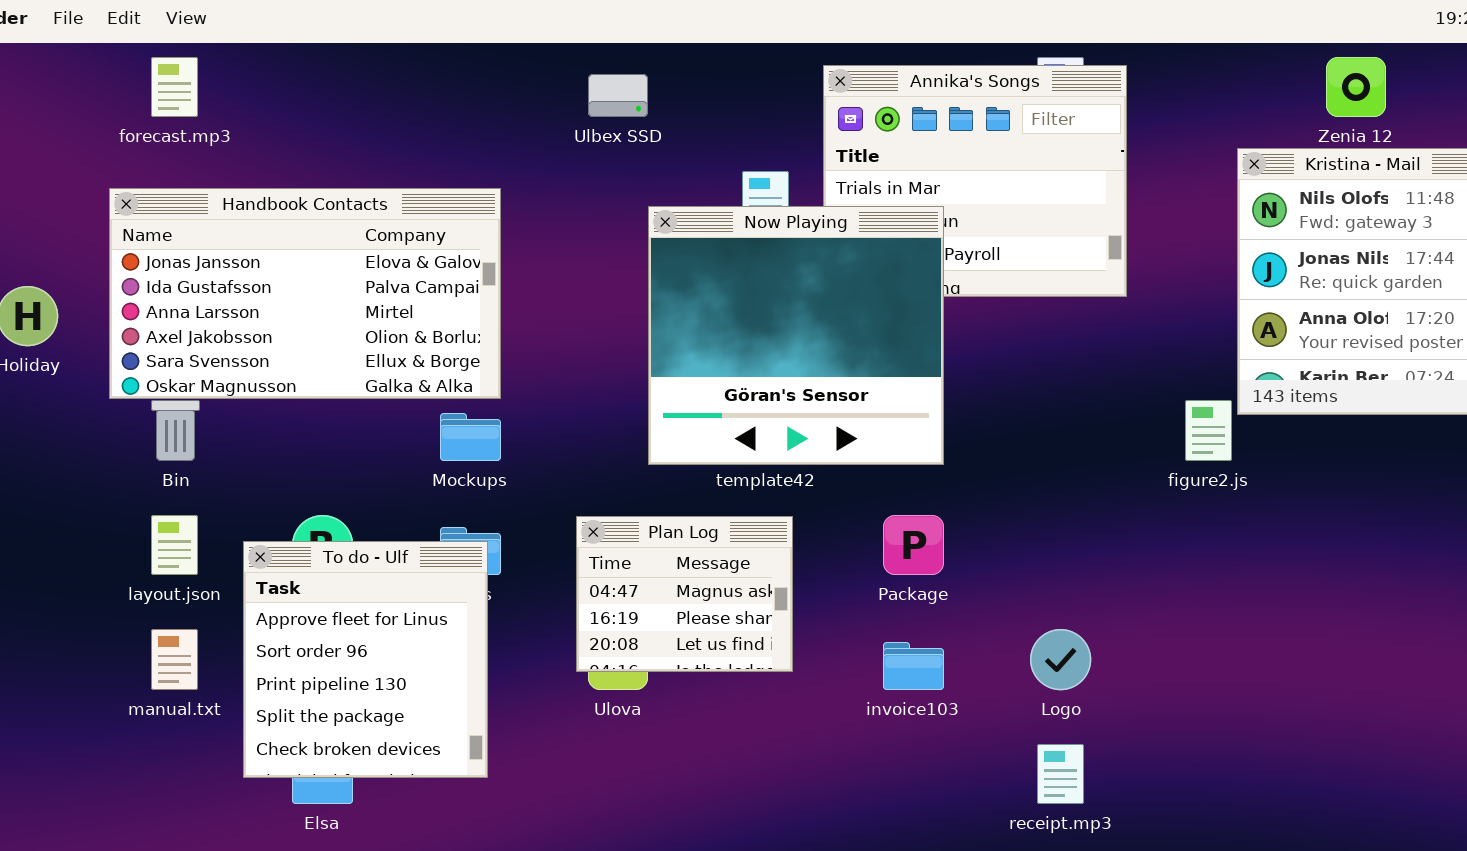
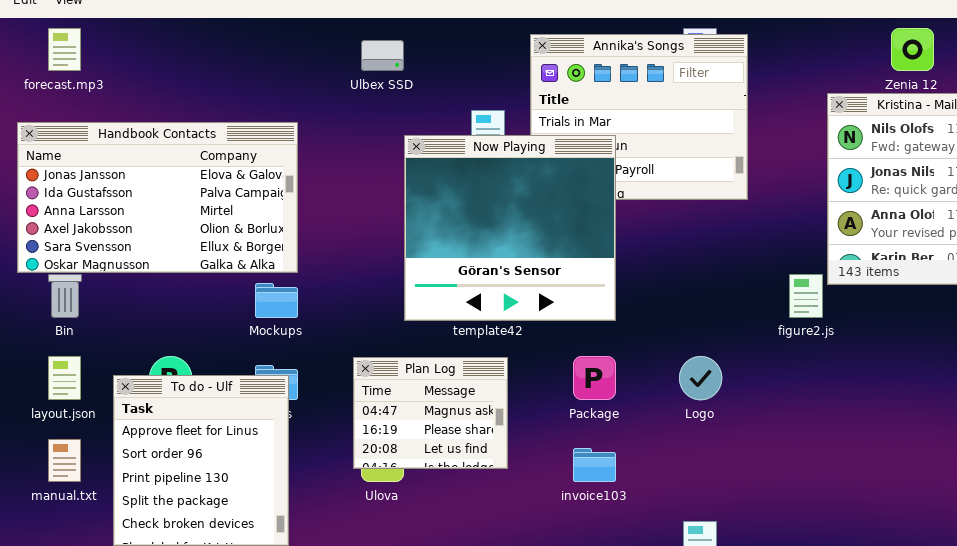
Logo: [1030,629,1091,690] -> [679,356,722,400], moved

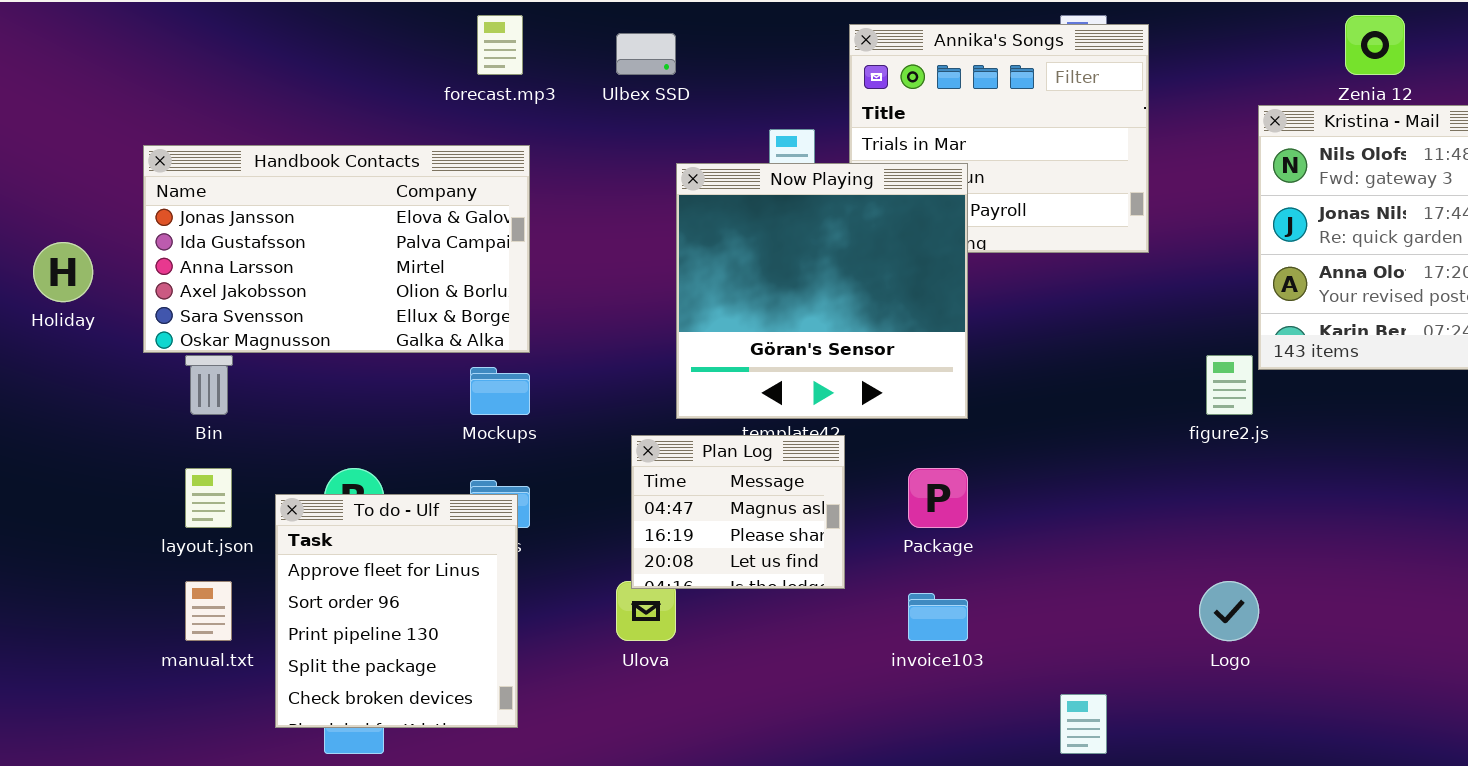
forecast.mp3: [48,28,81,71] -> [477,15,523,75], moved
Logo: [679,356,722,400] -> [1199,581,1259,641], moved
Plan Log: [353,357,508,469] -> [631,435,845,589], moved

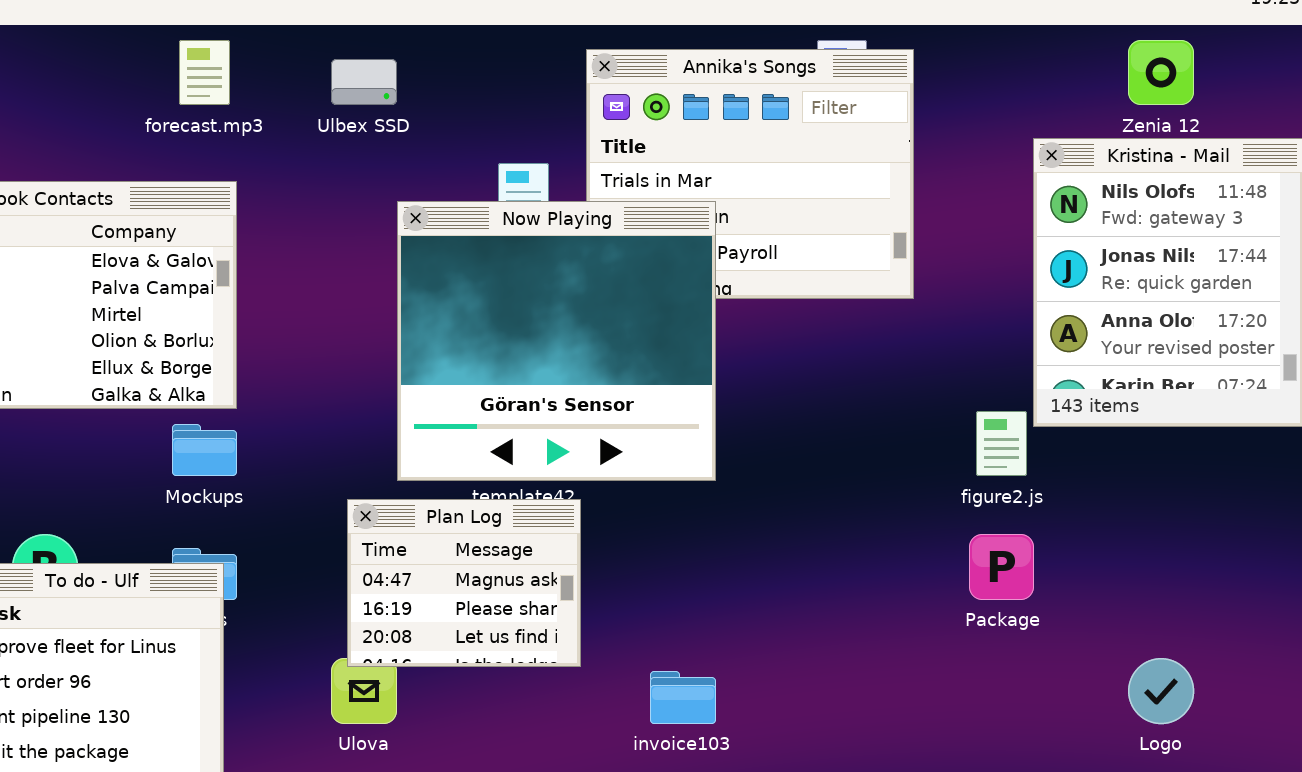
Package: [908,468,968,528] -> [969,534,1034,600], moved
Logo: [1199,581,1259,641] -> [1128,658,1194,724], moved

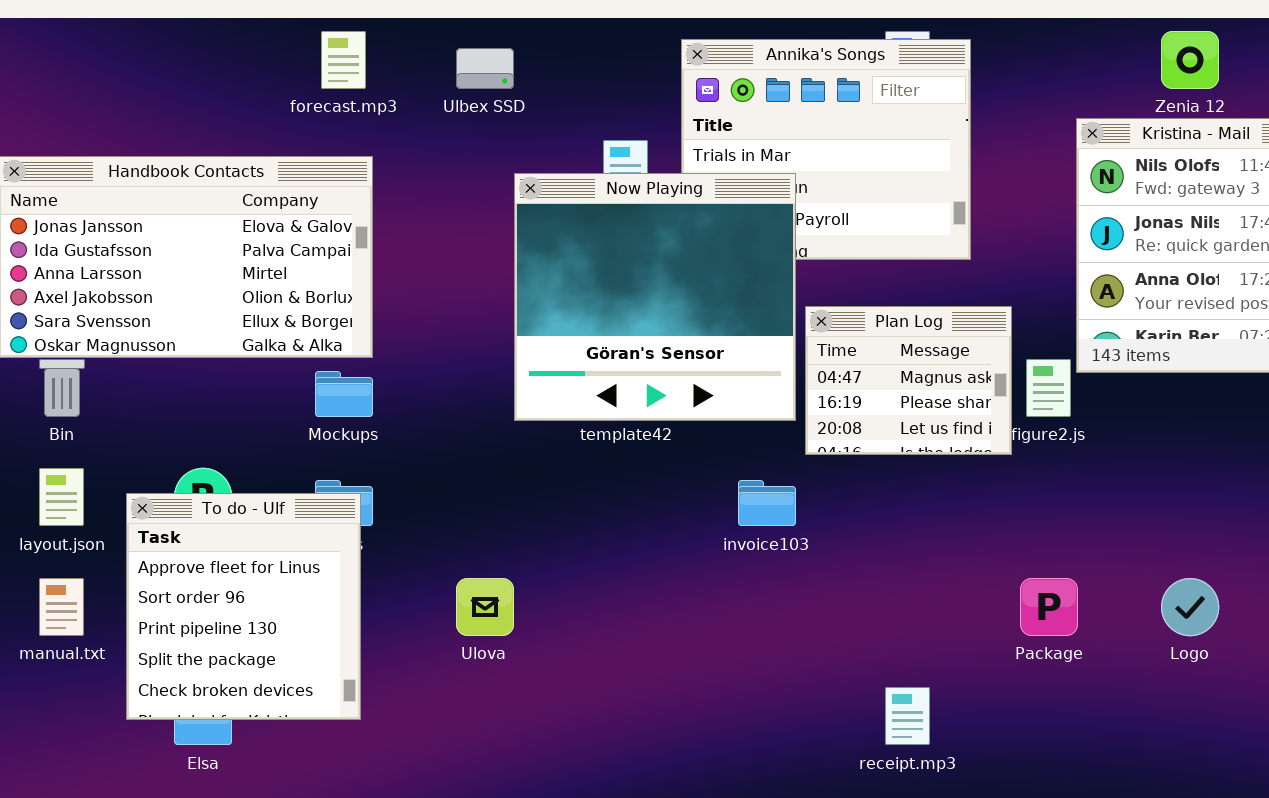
Plan Log: [347,499,581,667] -> [805,306,1012,455], moved
Package: [969,534,1034,600] -> [1020,578,1078,636], moved
invoice103: [650,671,716,724] -> [738,480,796,526], moved

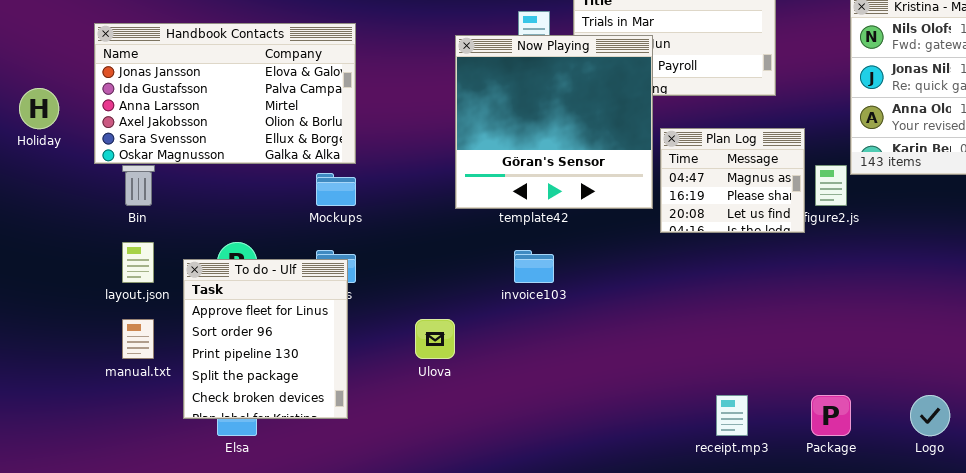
invoice103: [738,480,796,526] -> [514,250,554,283], moved
Package: [1020,578,1078,636] -> [811,395,851,436], moved
Logo: [1161,578,1219,636] -> [910,395,950,436], moved

